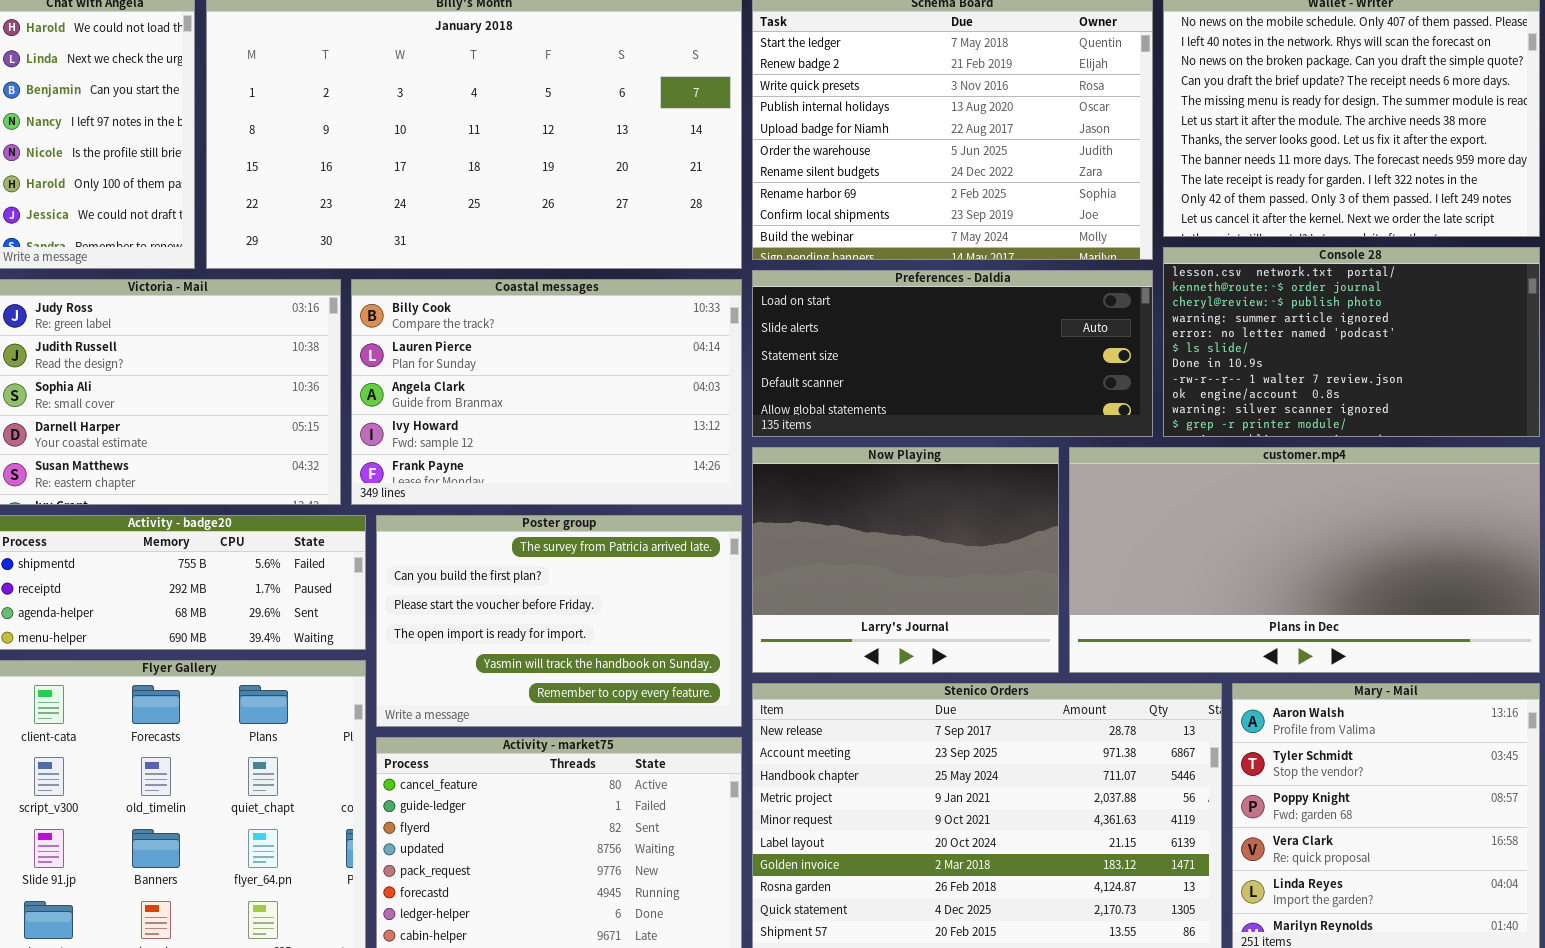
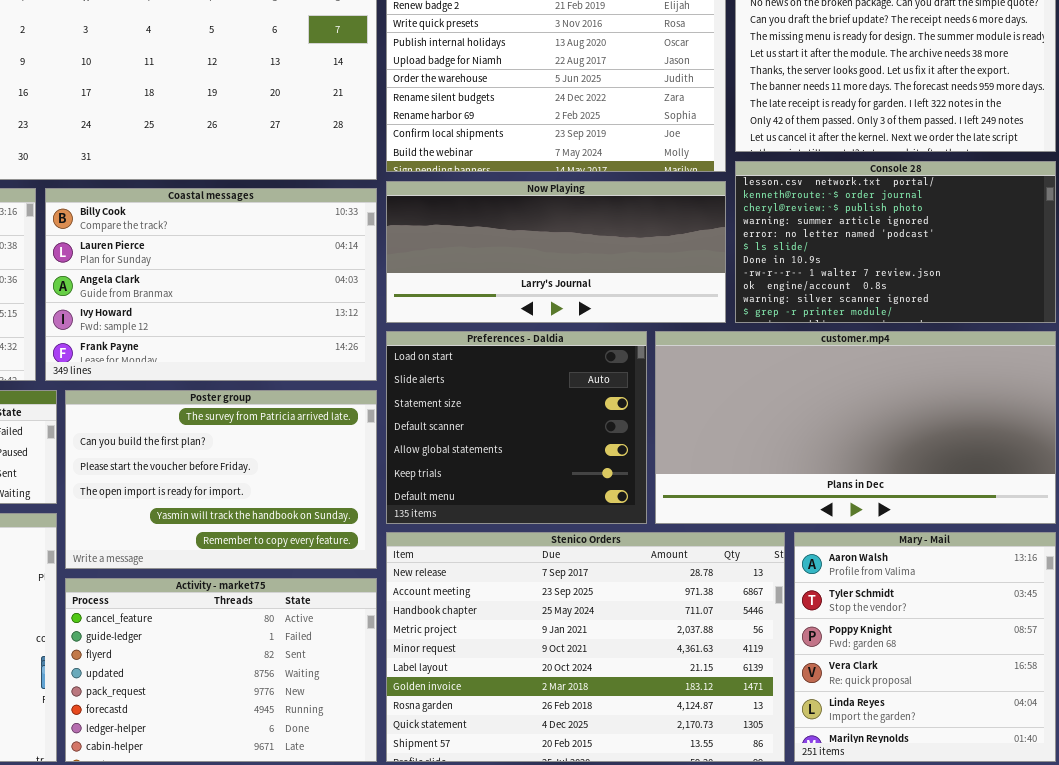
Preferences - Daldia: [752,270,1153,437] -> [386,331,647,524], moved, resized
Now Playing: [752,447,1059,673] -> [386,181,726,323], moved, resized

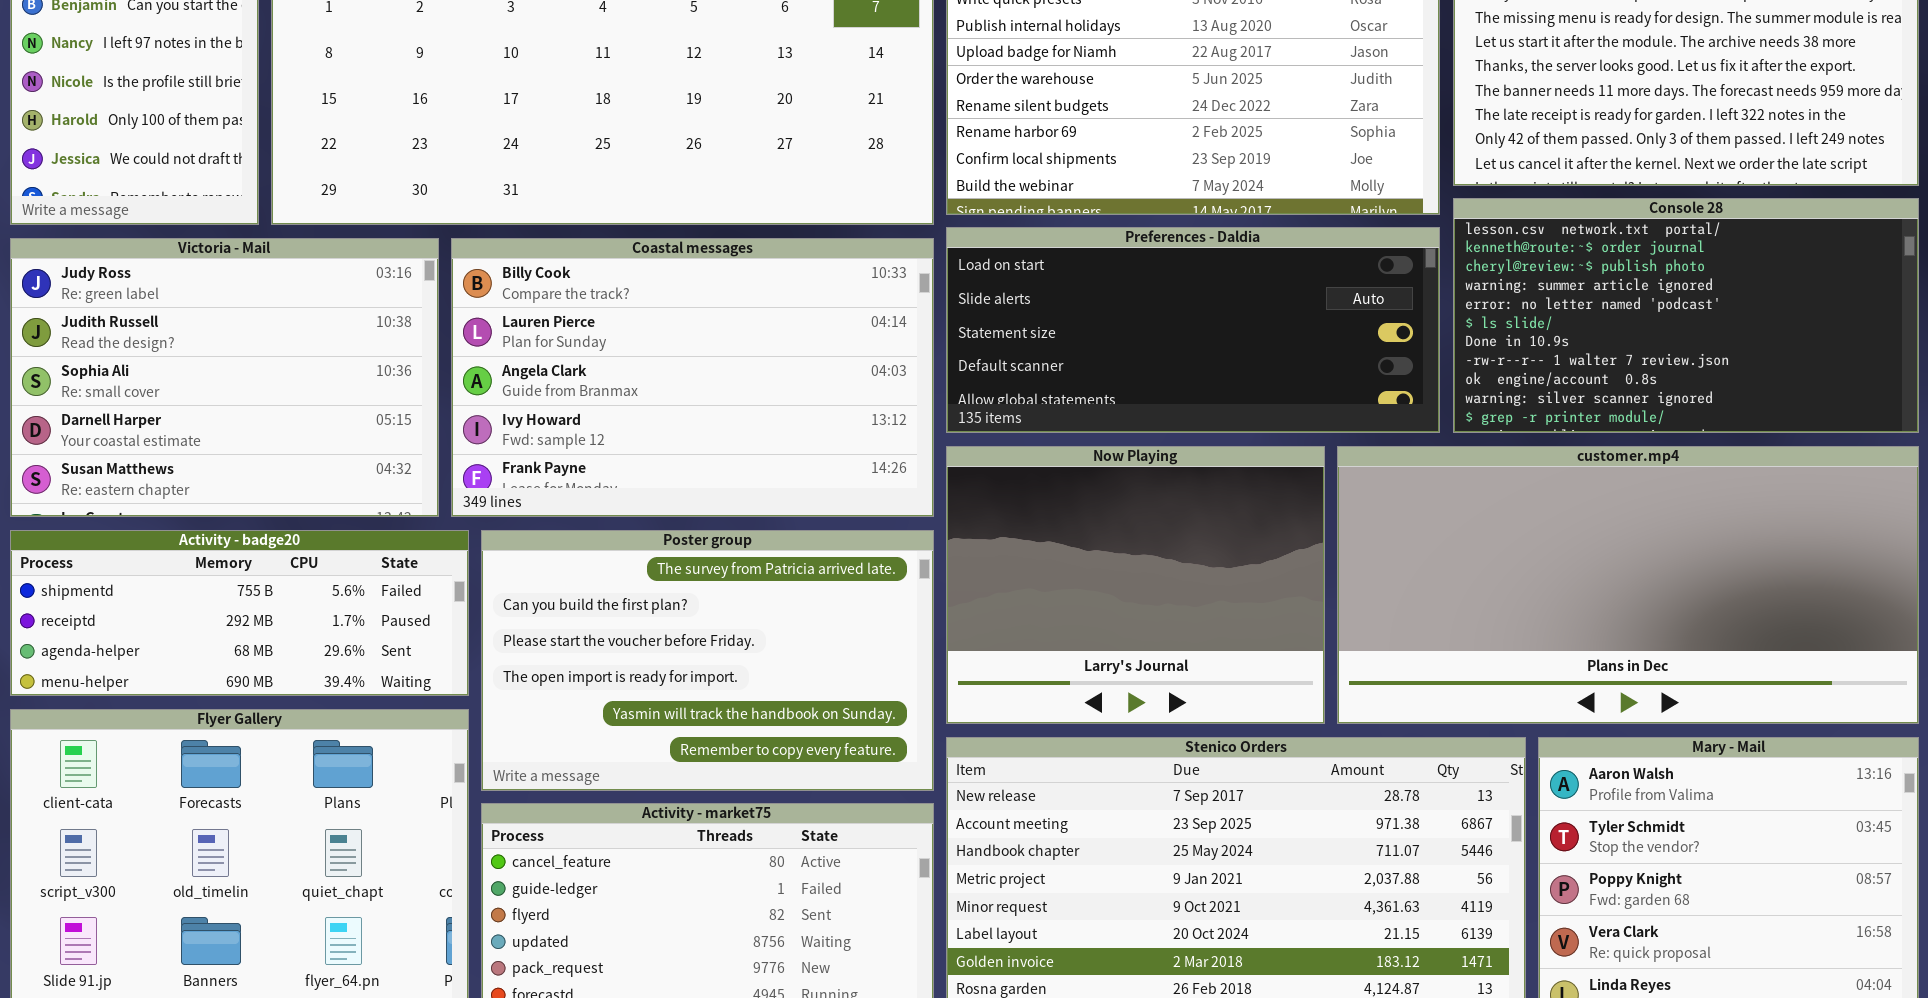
Now Playing: [386,181,726,323] -> [946,446,1325,724], moved, resized
Preferences - Daldia: [386,331,647,524] -> [946,227,1440,433], moved, resized

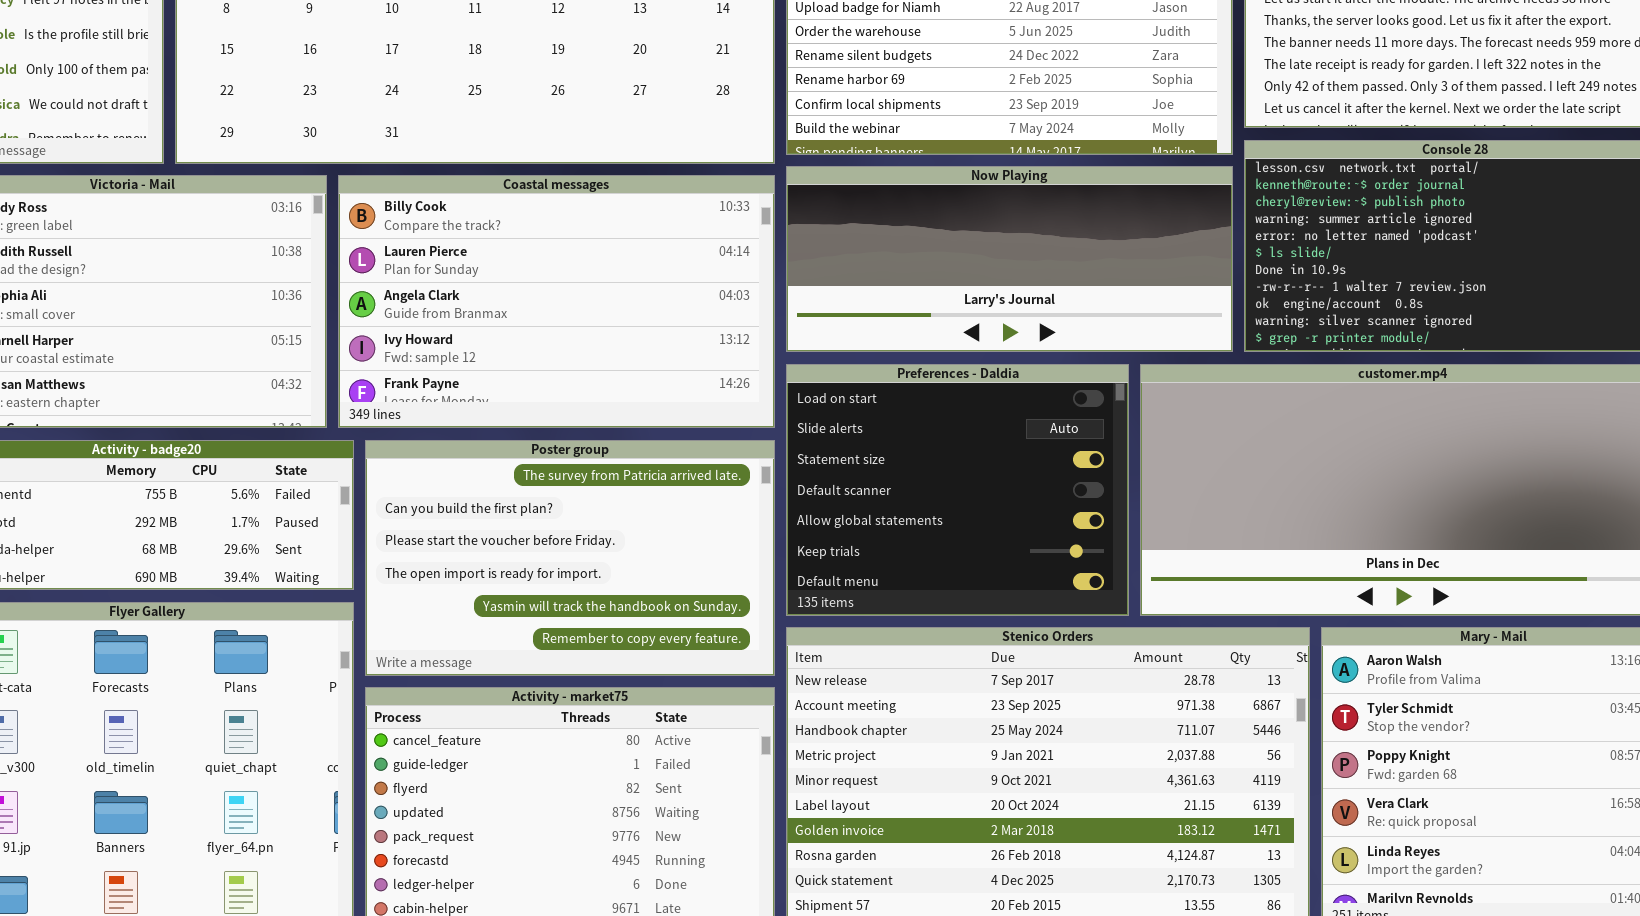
Preferences - Daldia: [946,227,1440,433] -> [786,364,1129,616], moved, resized
Now Playing: [946,446,1325,724] -> [786,166,1233,352], moved, resized

